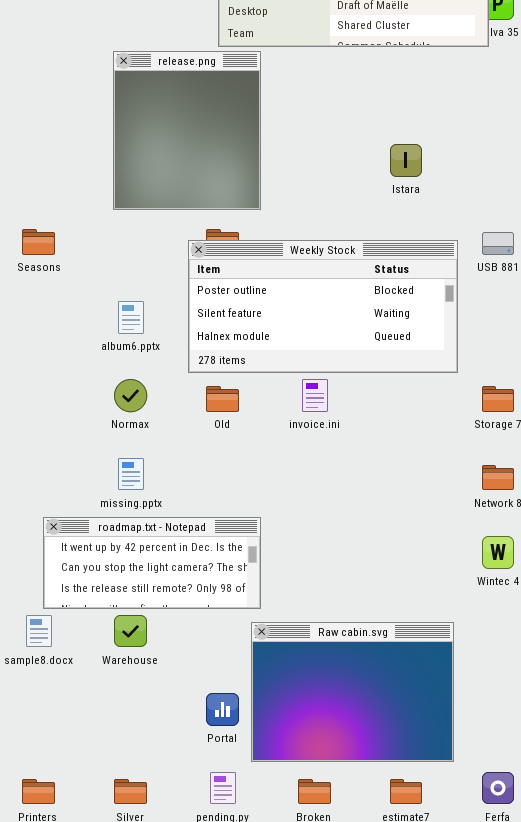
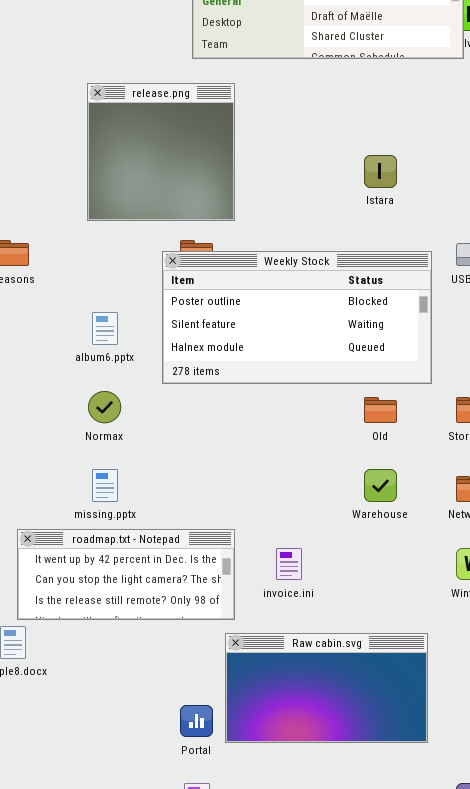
release.png: [113,51,261,210] -> [87,83,235,221], resized
invoice.ini: [302,379,328,412] -> [276,548,302,580], moved
Old: [206,386,239,412] -> [364,397,397,423], moved
Warehouse: [114,615,147,647] -> [364,469,397,502], moved
Raw cabin.svg: [251,622,454,762] -> [225,633,428,743], resized

